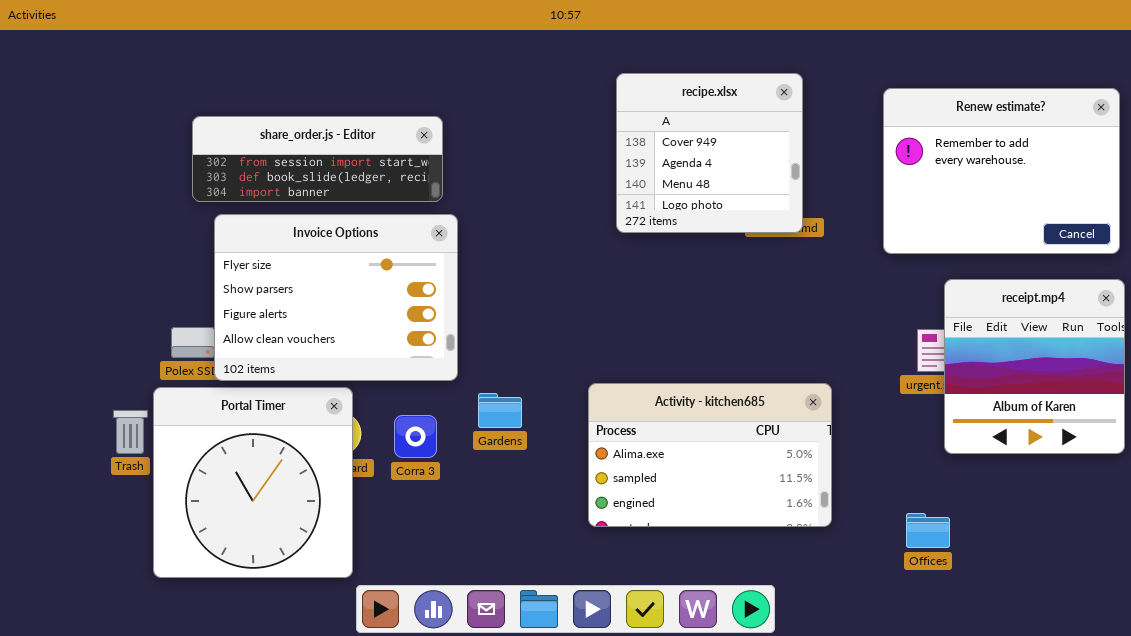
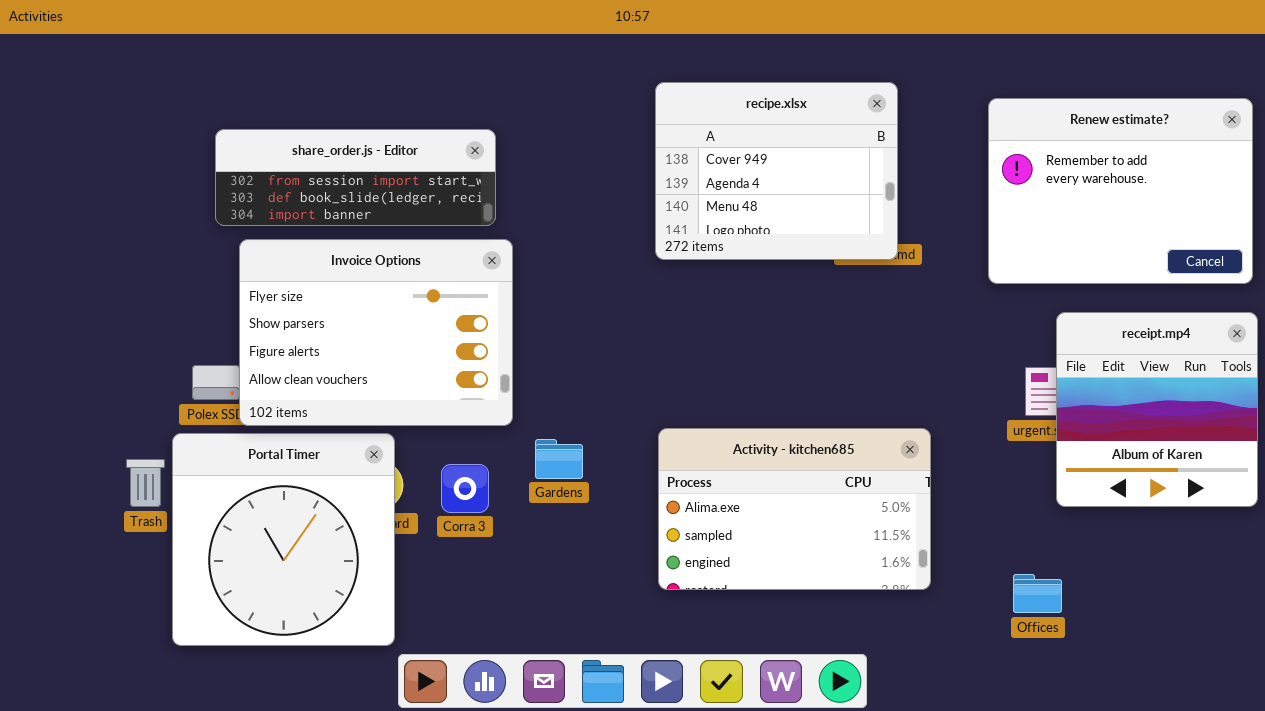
recipe.xlsx: [616,73,803,233] -> [655,82,898,260], resized

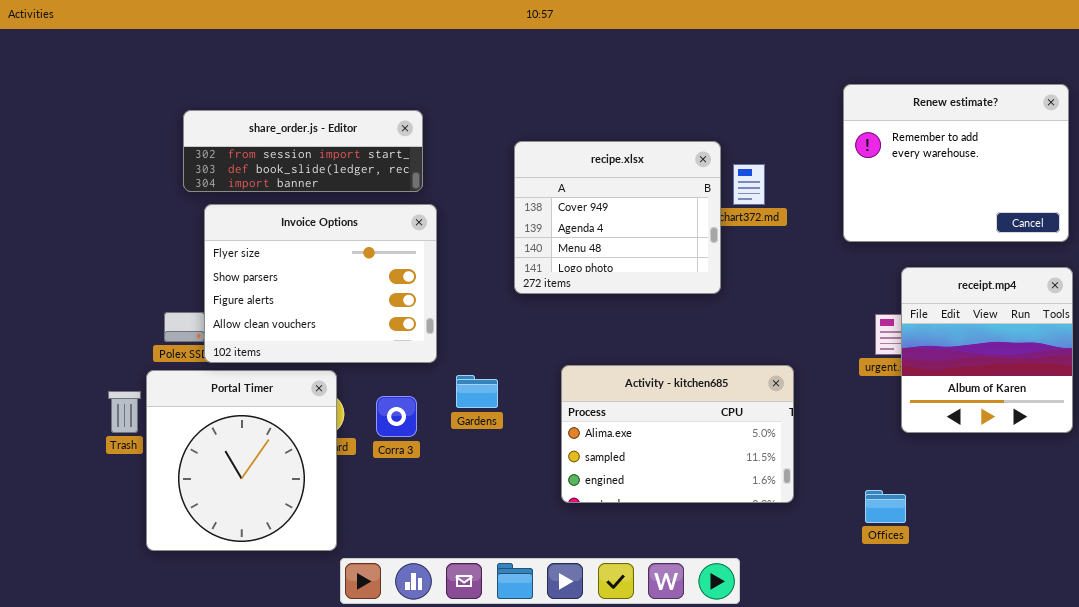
recipe.xlsx: [655,82,898,260] -> [514,141,721,294], moved

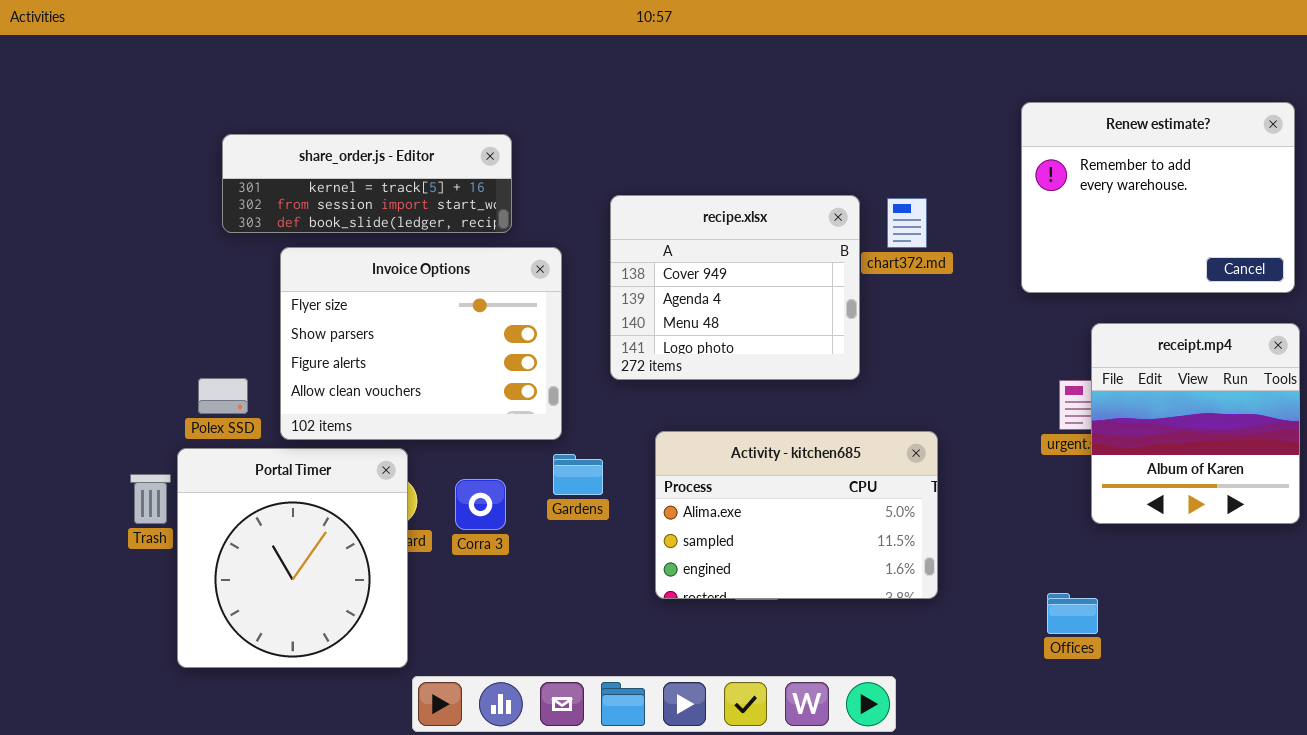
share_order.js - Editor: [183,110,423,192] -> [222,134,512,233], scrolled up 1 row
recipe.xlsx: [514,141,721,294] -> [610,195,860,380], moved
Invoice Options: [204,204,437,363] -> [280,247,562,440], moved
Activity - kitchen685: [561,365,794,503] -> [655,431,938,599], moved

